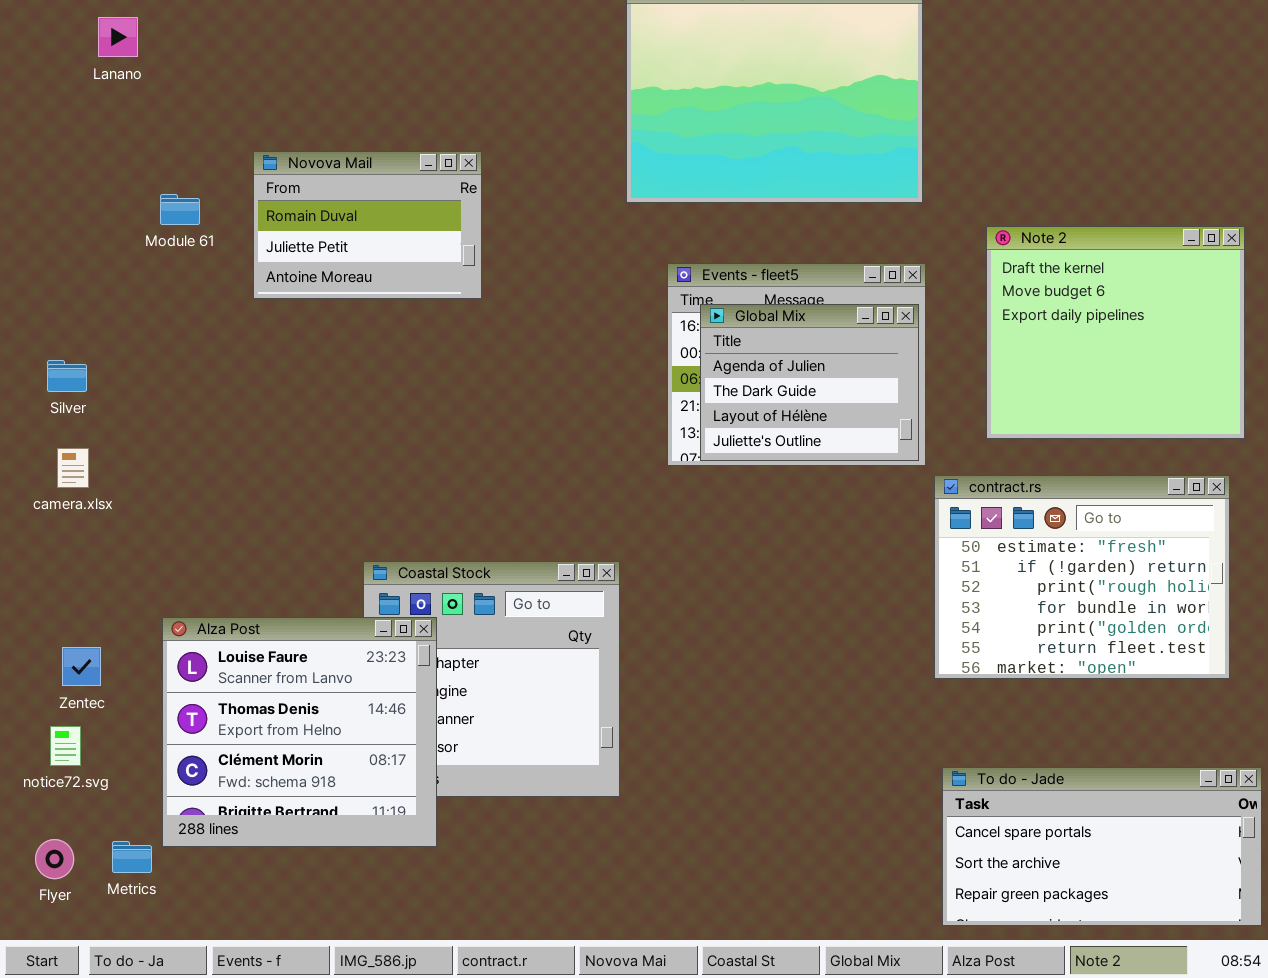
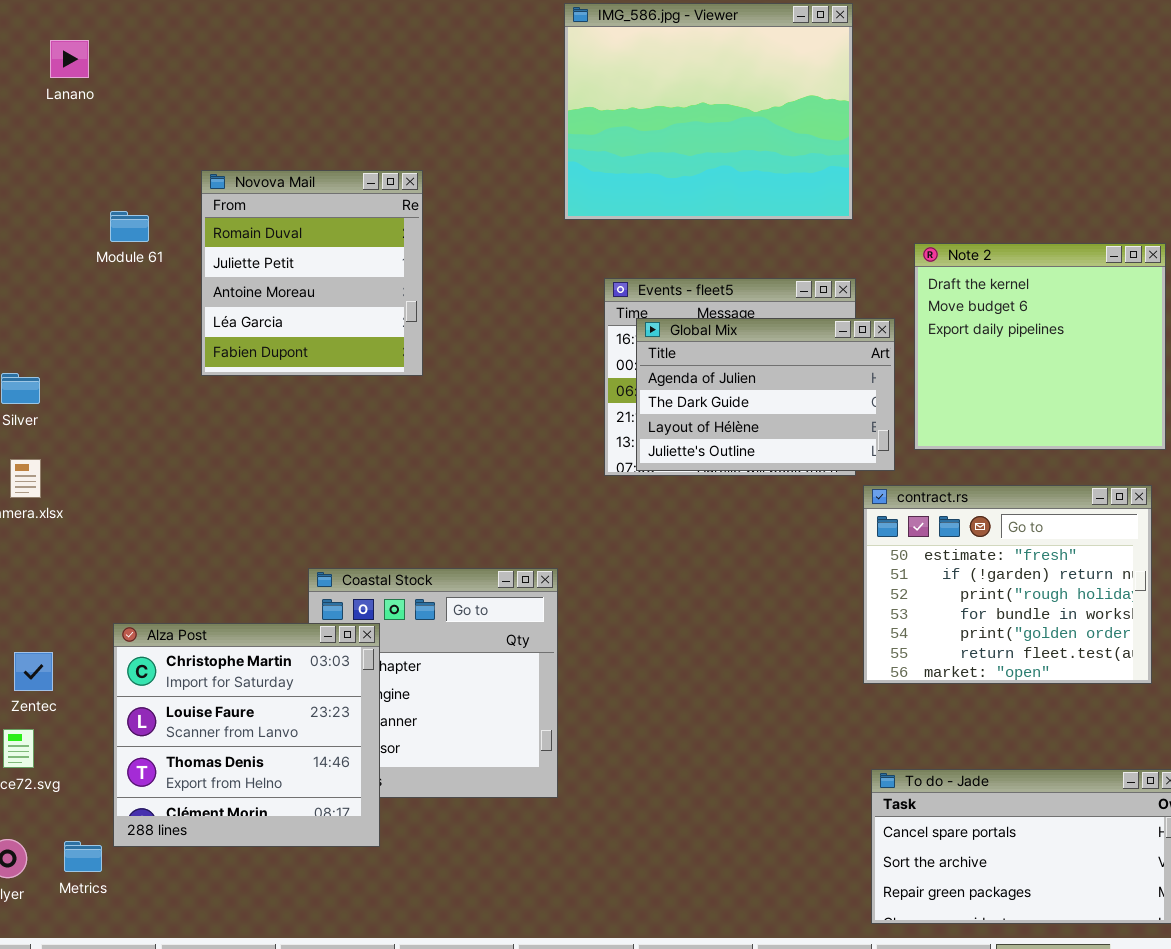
Novova Mail: [253,151,482,299] -> [201,170,423,376], resized
Global Mix: [700,304,919,461] -> [636,318,895,471], resized
Alza Post: [162,617,437,847] -> [113,623,380,847], scrolled up 1 row

